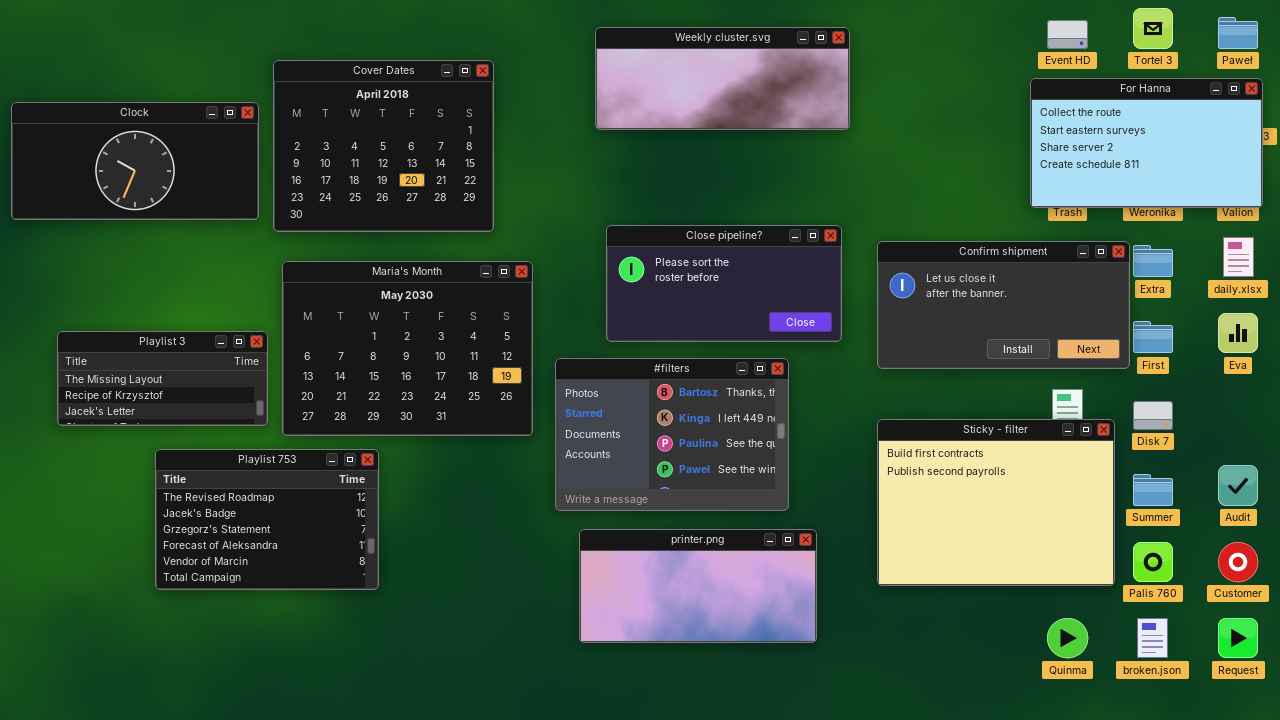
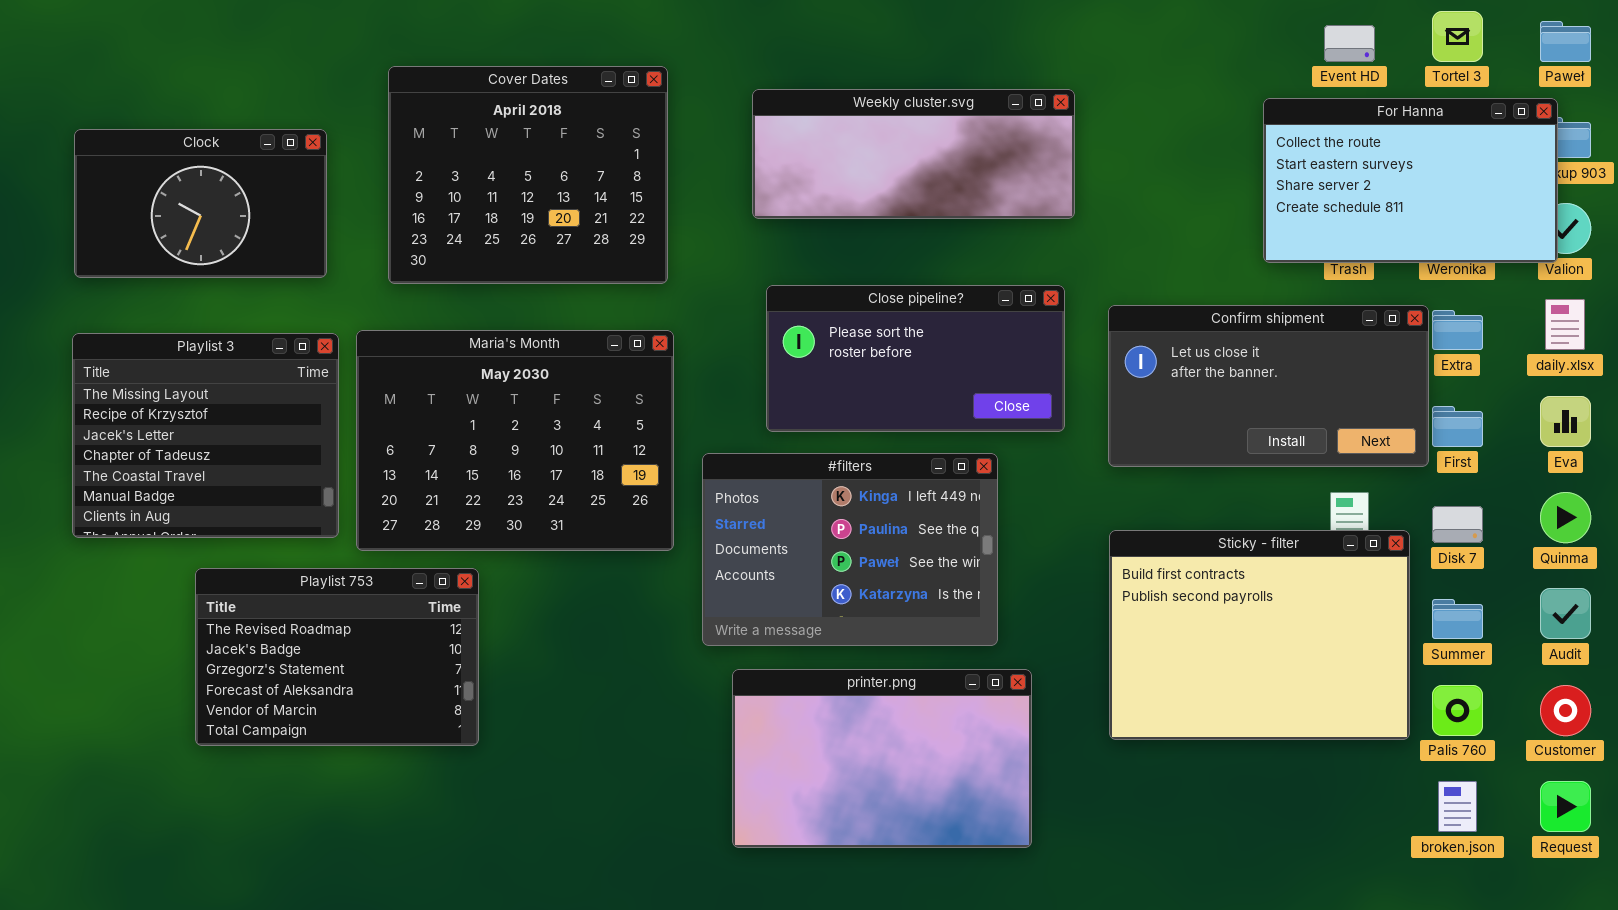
Weekly cluster.svg: [595,27,850,130] -> [752,89,1075,219], moved
Cover Dates: [273,60,494,232] -> [388,66,668,284], moved
For Hanna: [1030,78,1263,208] -> [1263,98,1558,263], moved
Clock: [11,102,259,220] -> [74,129,327,278], resized
Playlist 3: [57,331,268,426] -> [72,333,339,538], resized
#filters: [555,358,789,511] -> [702,453,998,646], scrolled down 1 row
printer.png: [579,529,817,643] -> [732,669,1032,848], resized
Quinma: [1047,618,1088,658] -> [1540,492,1591,543], moved

